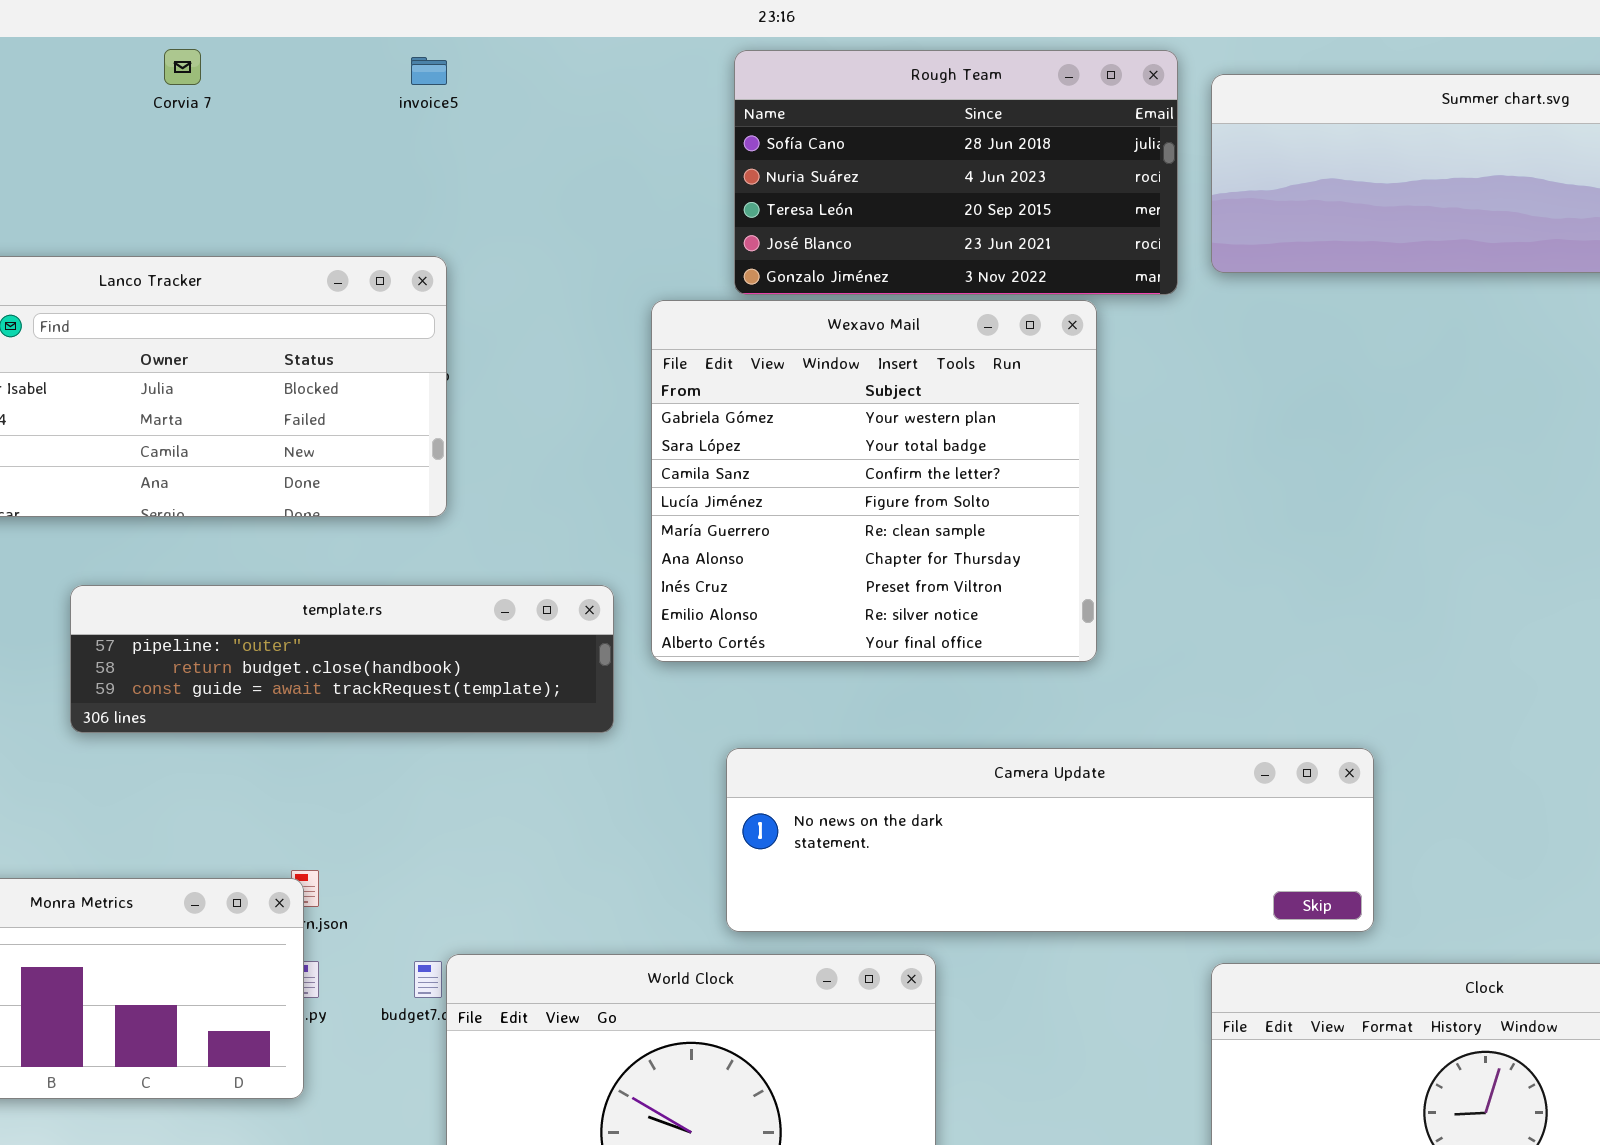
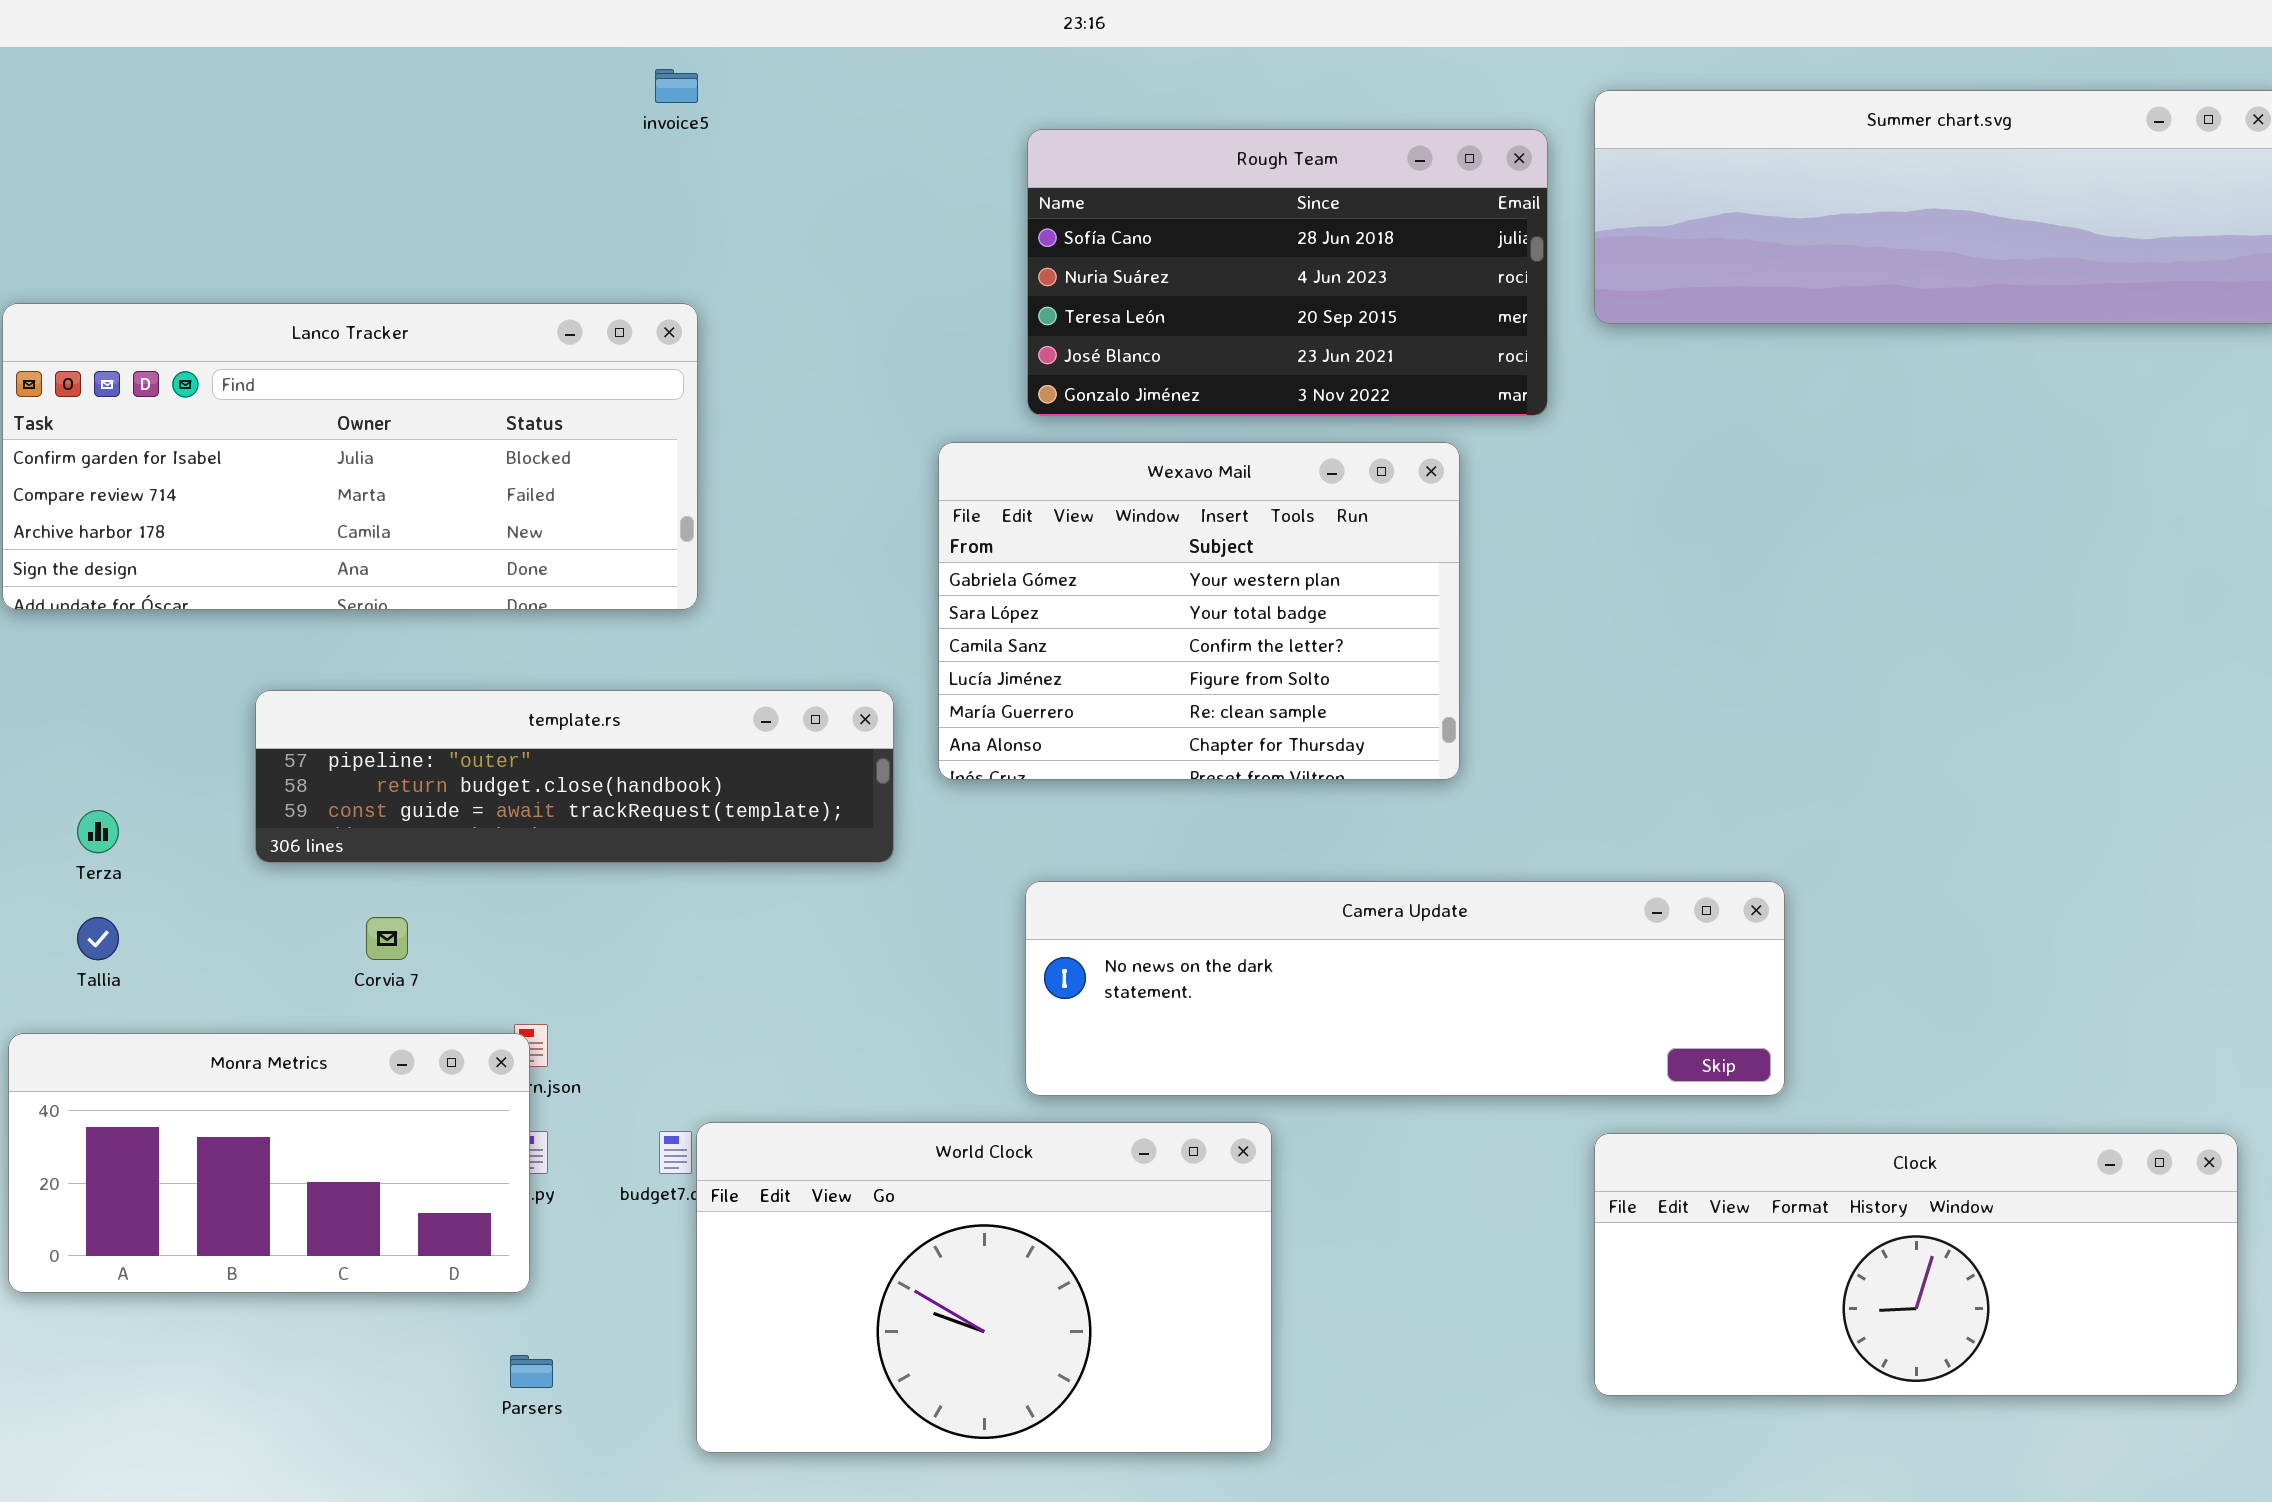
Corvia 7: [164,49,201,85] -> [366,917,408,960], moved
Rough Team: [734,50,1178,295] -> [1027,129,1548,416], moved
Wexavo Mail: [651,300,1097,662] -> [938,442,1460,780], resized

